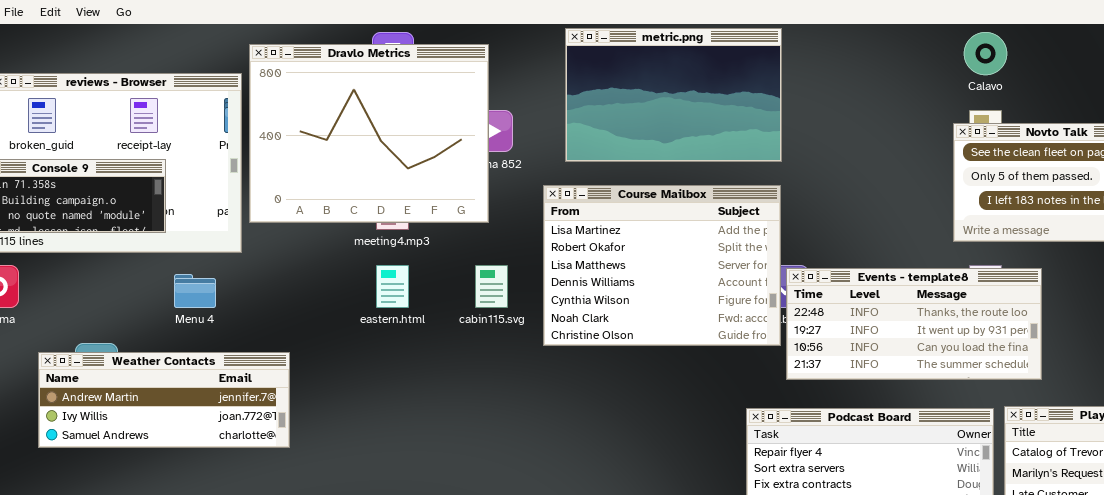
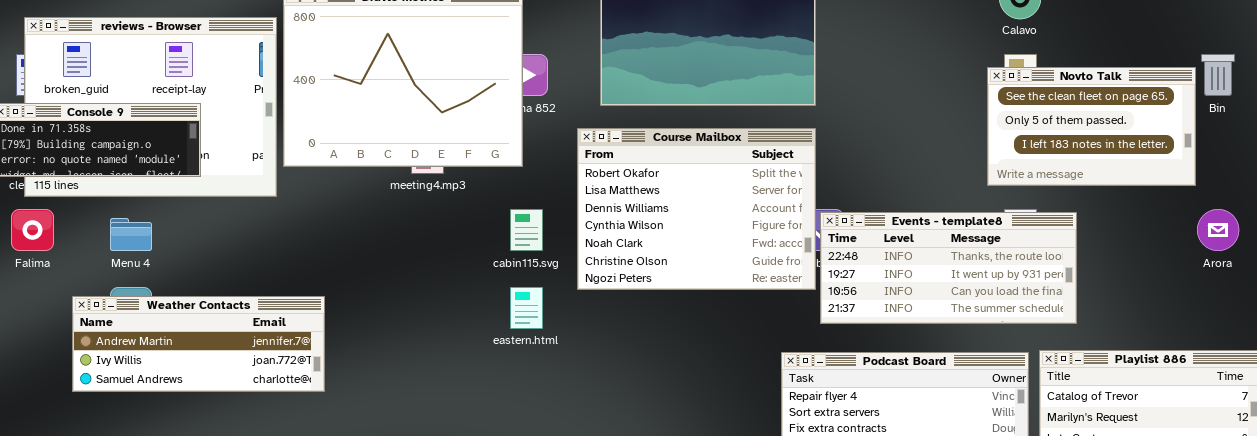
Course Mailbox: [543,185,781,346] -> [577,128,816,290], scrolled down 1 row
eastern.html: [376,265,409,308] -> [510,287,543,329], moved
Menu 4: [174,274,216,308] -> [110,218,152,251], moved

